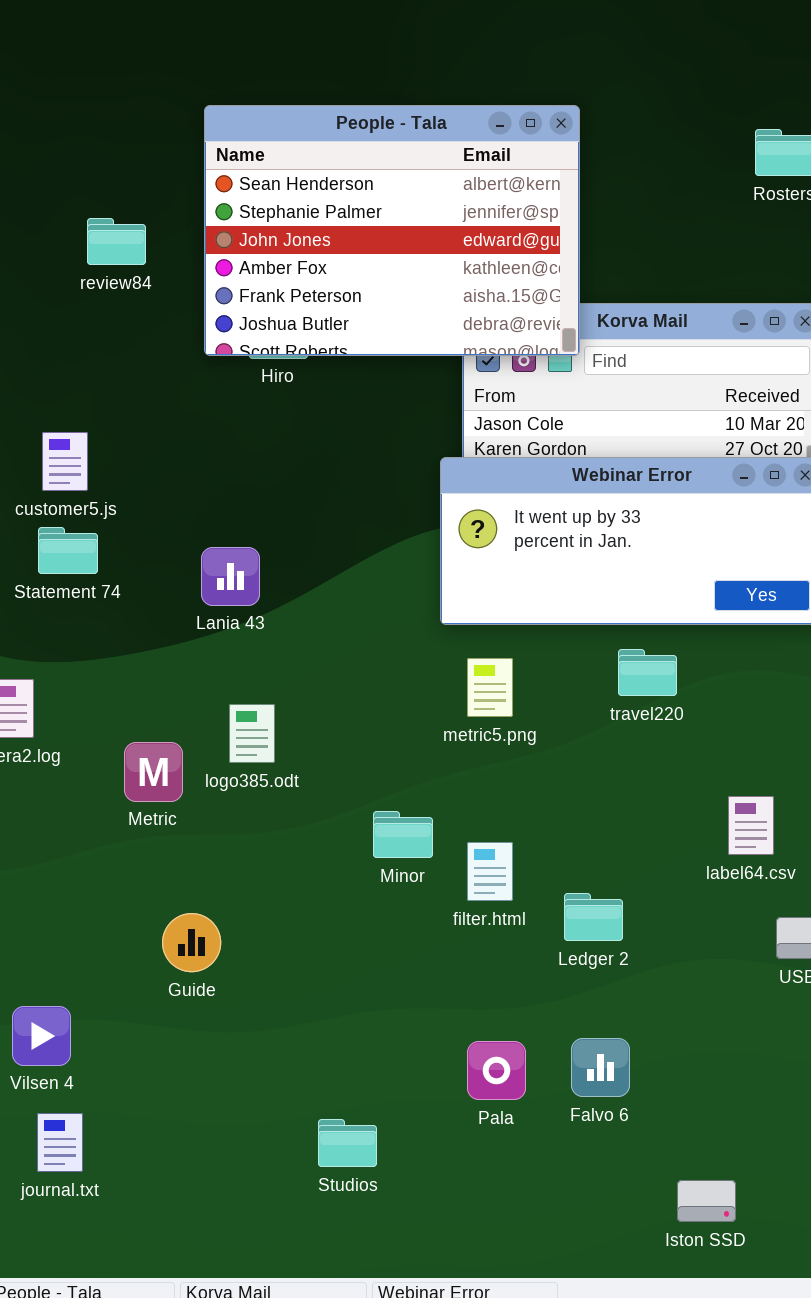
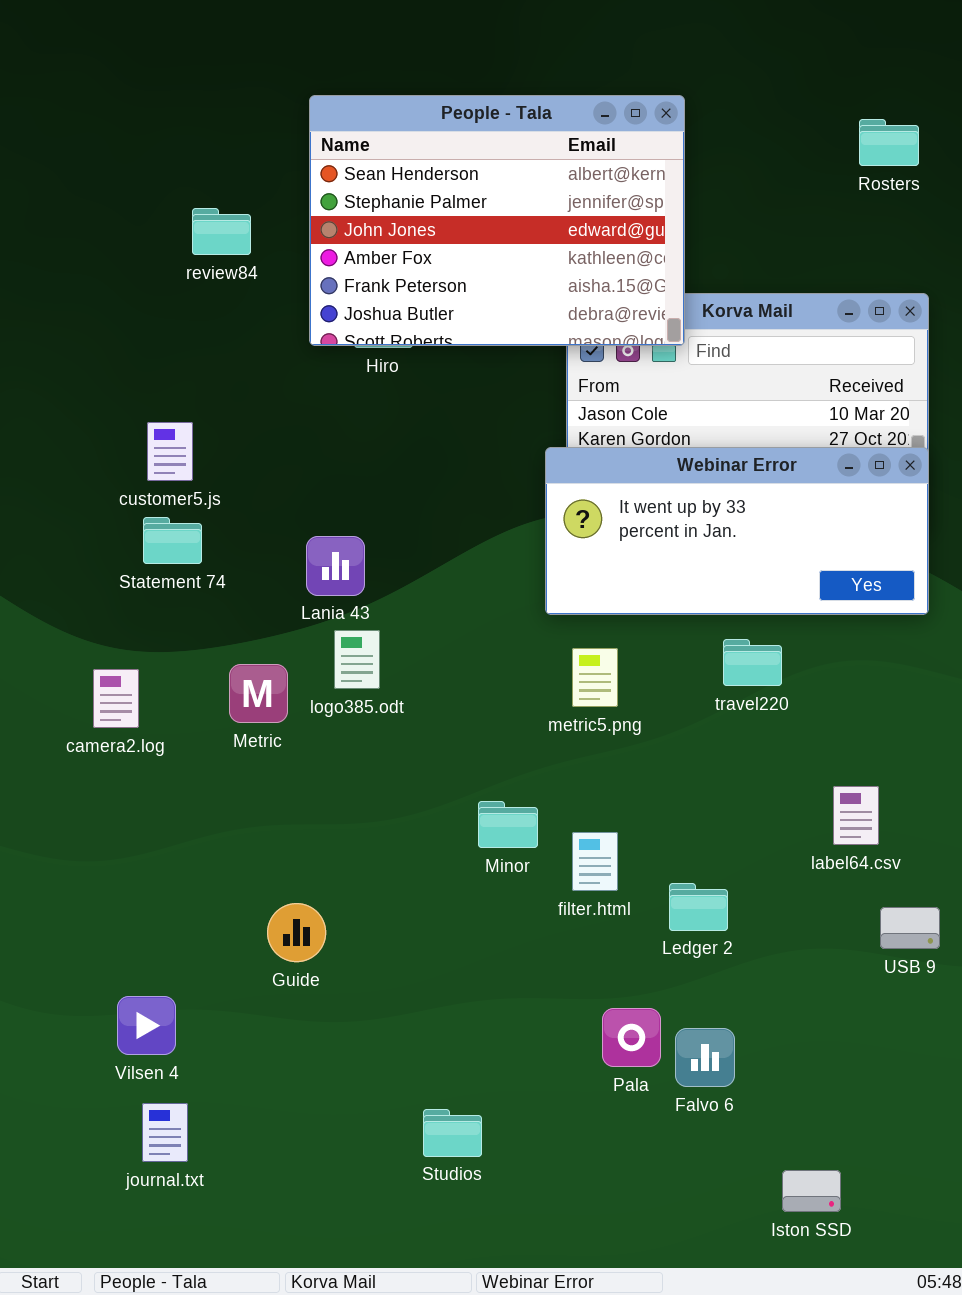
logo385.odt: [229,704,275,763] -> [334,630,380,689], moved
Metric: [124,742,183,802] -> [229,664,288,723], moved
Pala: [467,1041,526,1100] -> [602,1008,661,1067], moved

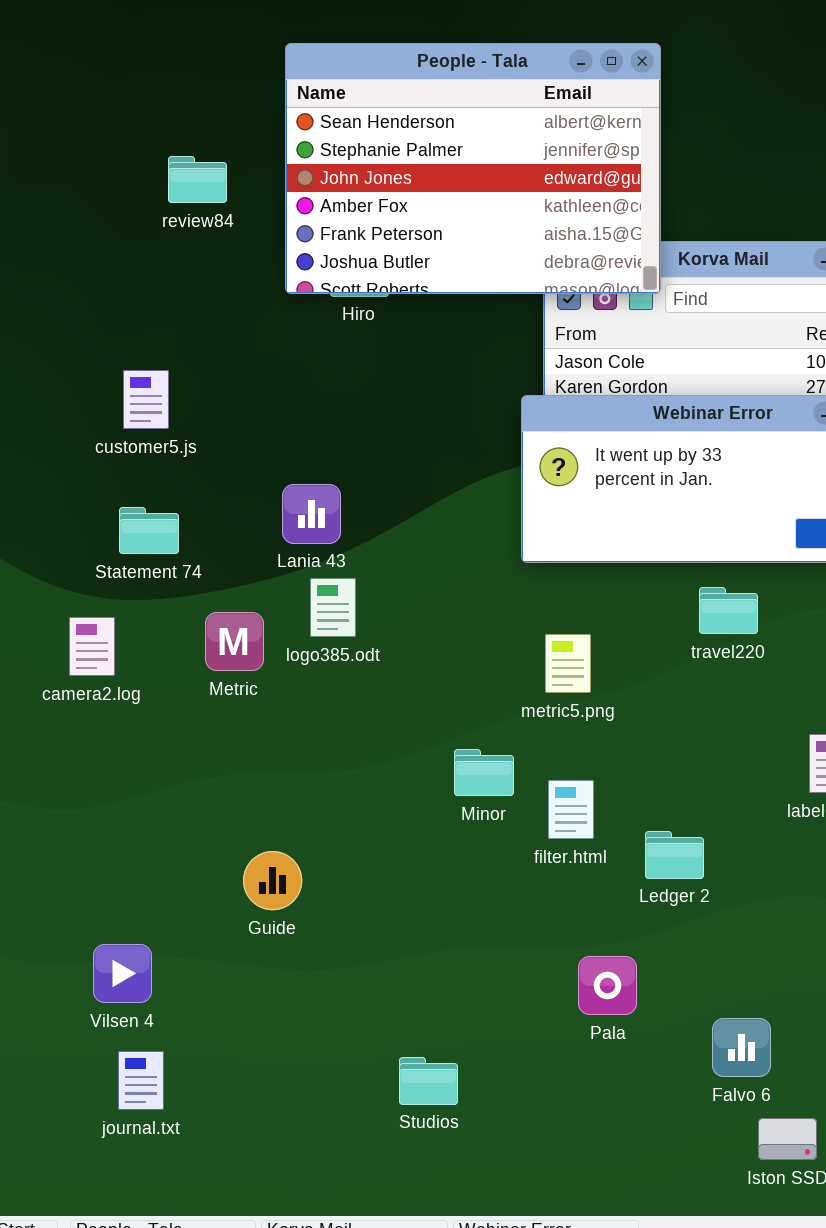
Statement 74: [143,517,202,564] -> [119,507,179,554], moved
metric5.png: [572,648,618,707] -> [545,634,591,693], moved
Falvo 6: [675,1028,735,1087] -> [712,1018,771,1077], moved

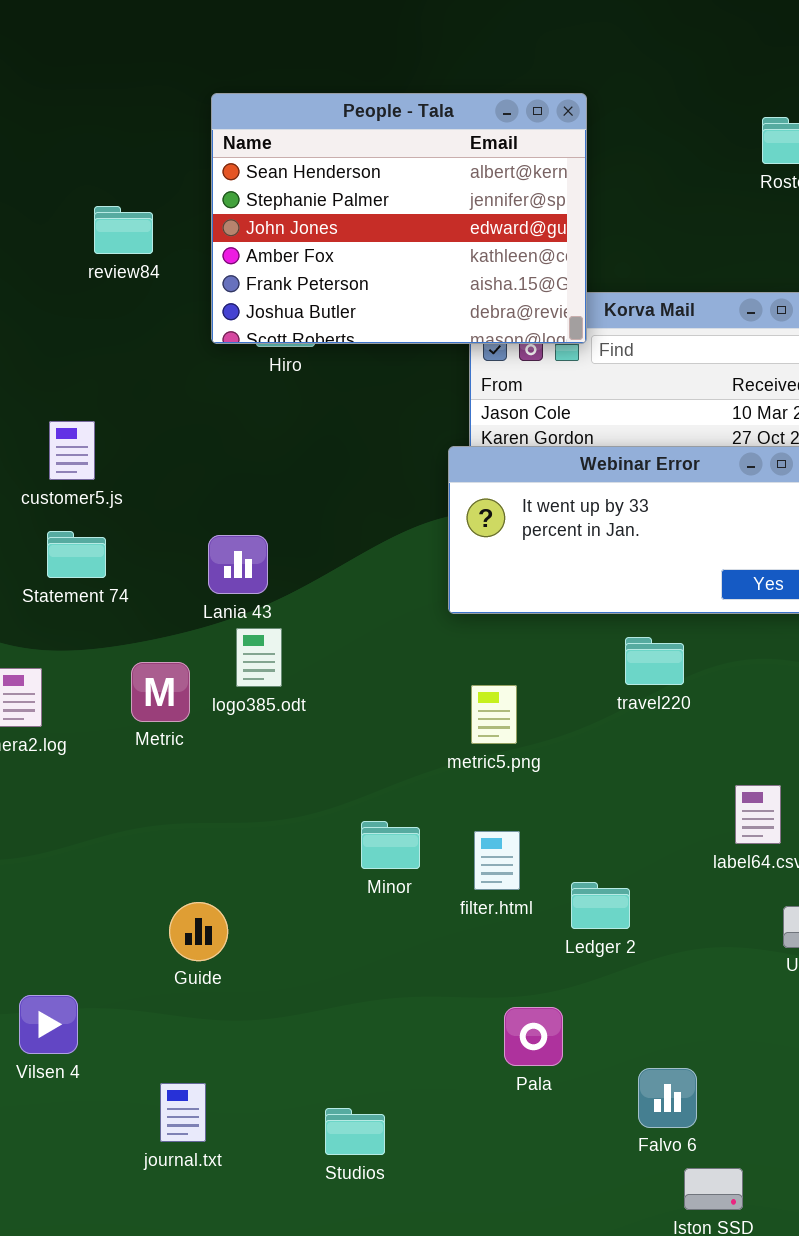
Statement 74: [119,507,179,554] -> [47,531,106,578], moved
Minor: [454,749,514,796] -> [361,821,420,869], moved
journal.txt: [118,1051,164,1110] -> [160,1083,206,1142], moved

